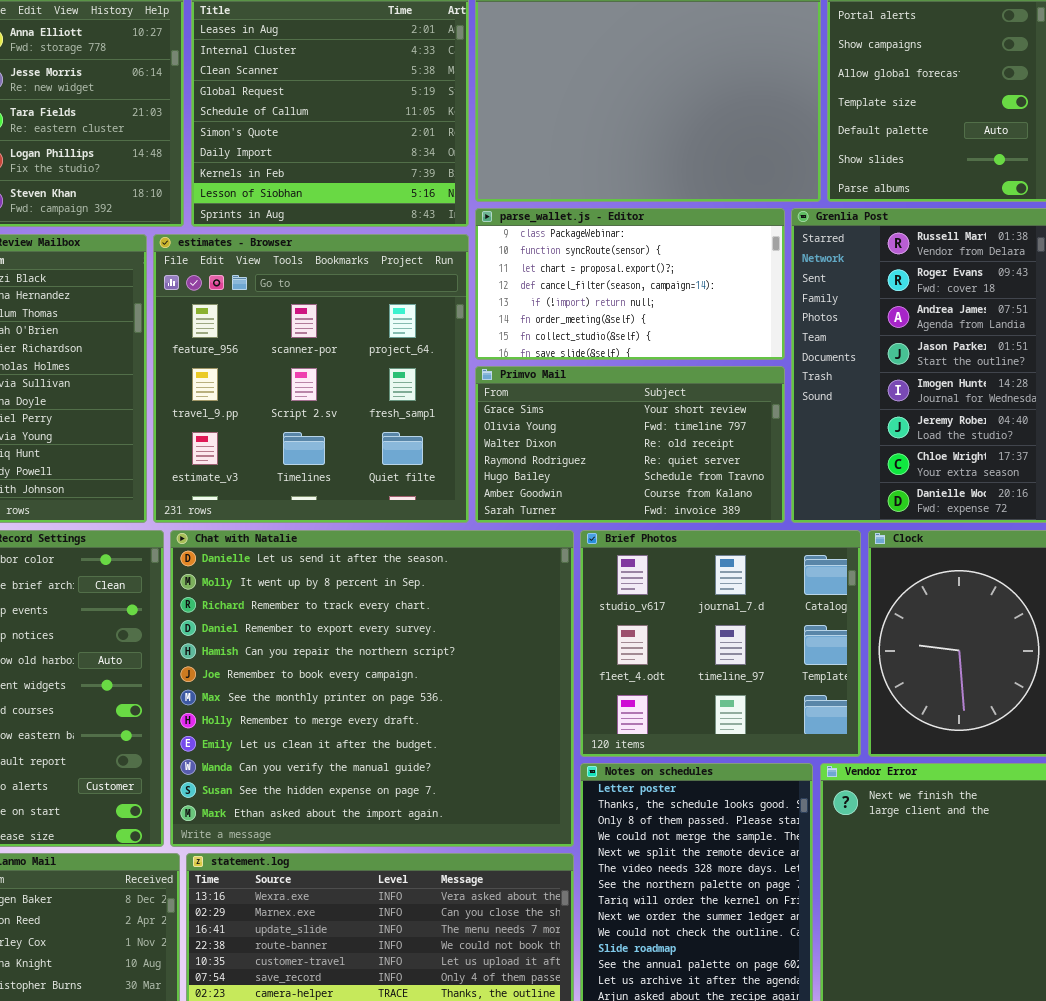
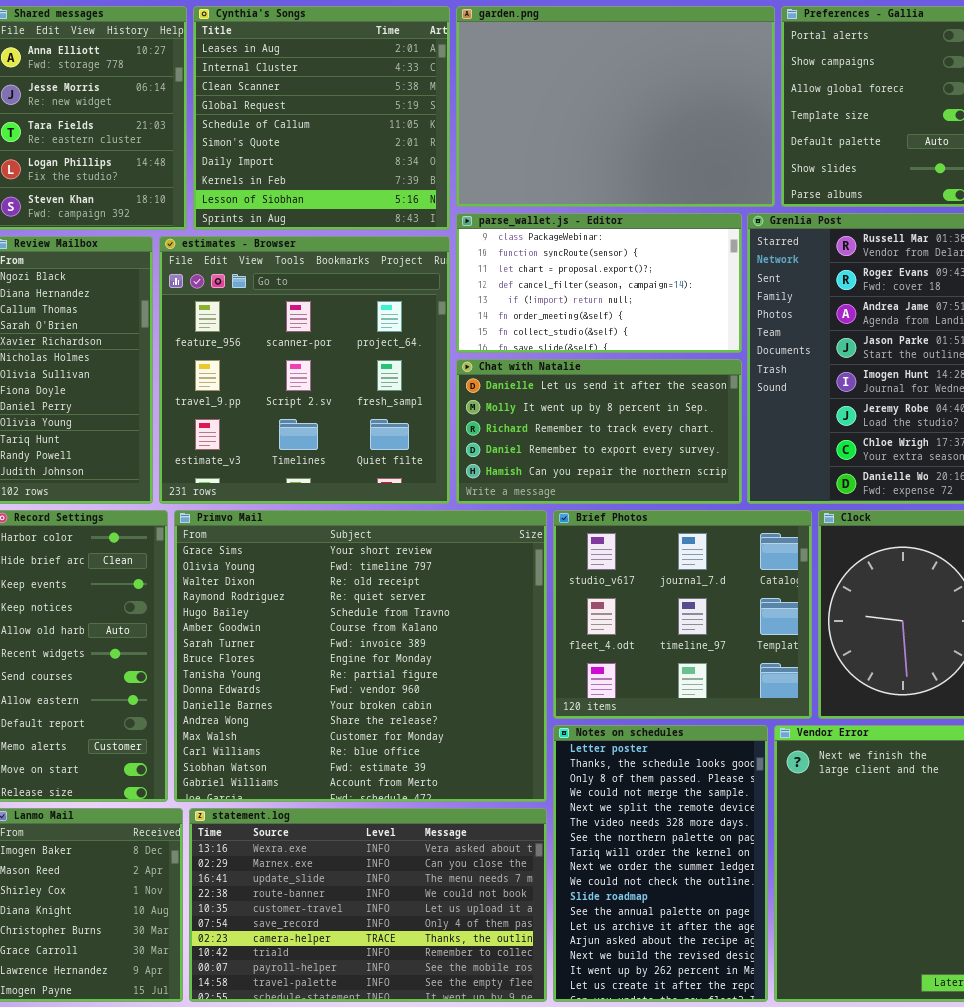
Primvo Mail: [475,366,785,523] -> [174,510,547,802], moved, resized
Chat with Natalie: [170,530,574,847] -> [456,359,742,504], moved, resized

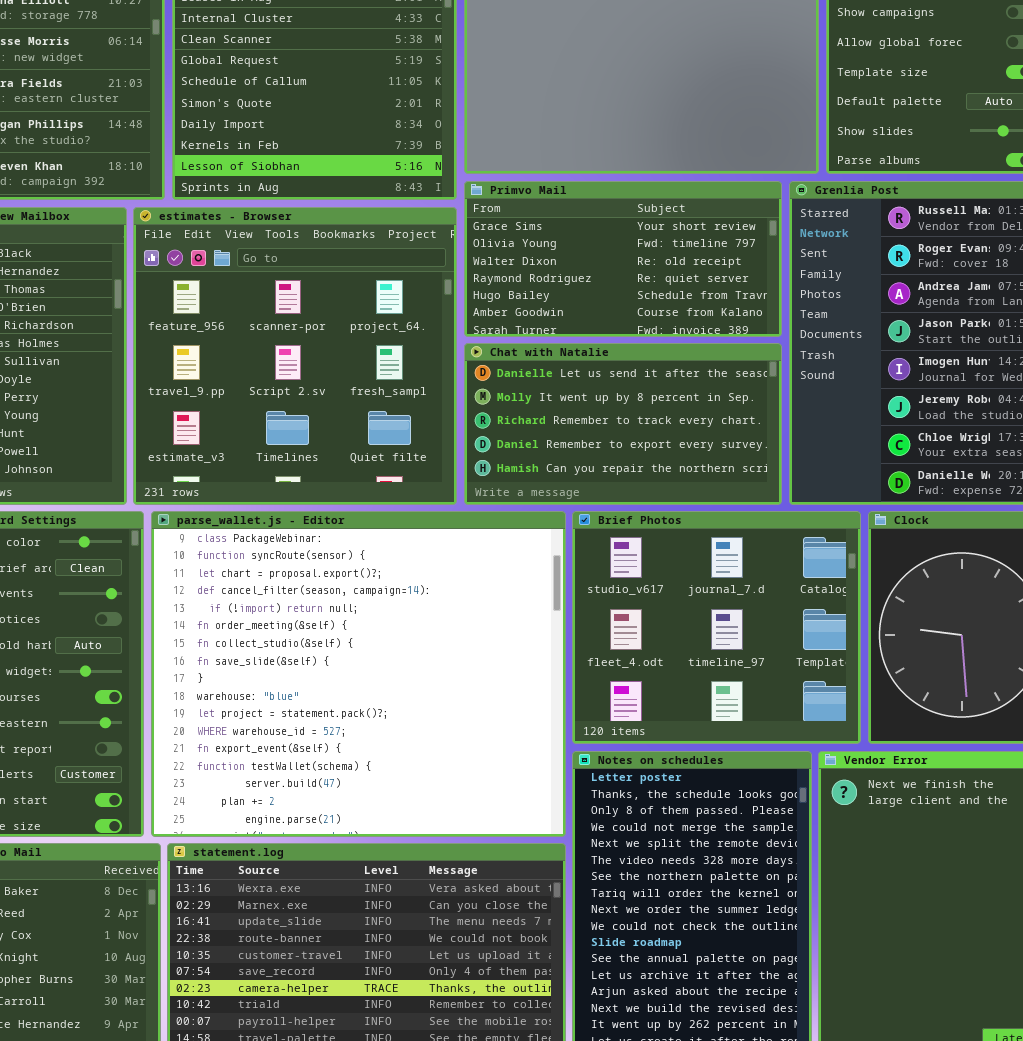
parse_wallet.js - Editor: [456,213,742,353] -> [151,511,566,837], moved, resized
Primvo Mail: [174,510,547,802] -> [464,181,782,337], moved, resized

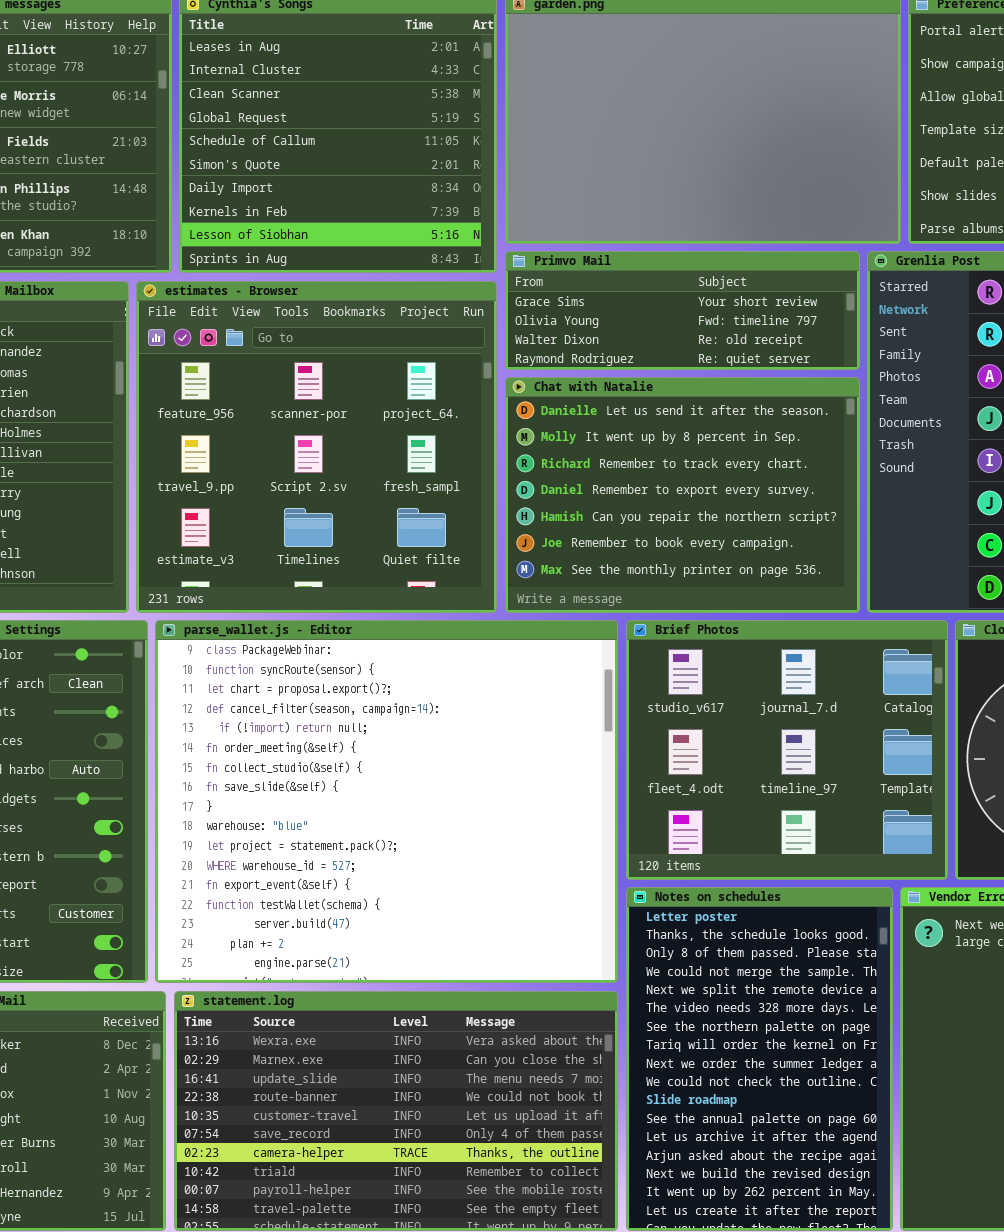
Primvo Mail: [464,181,782,337] -> [505,251,860,370], resized
Chat with Natalie: [464,343,782,505] -> [505,377,860,613], resized

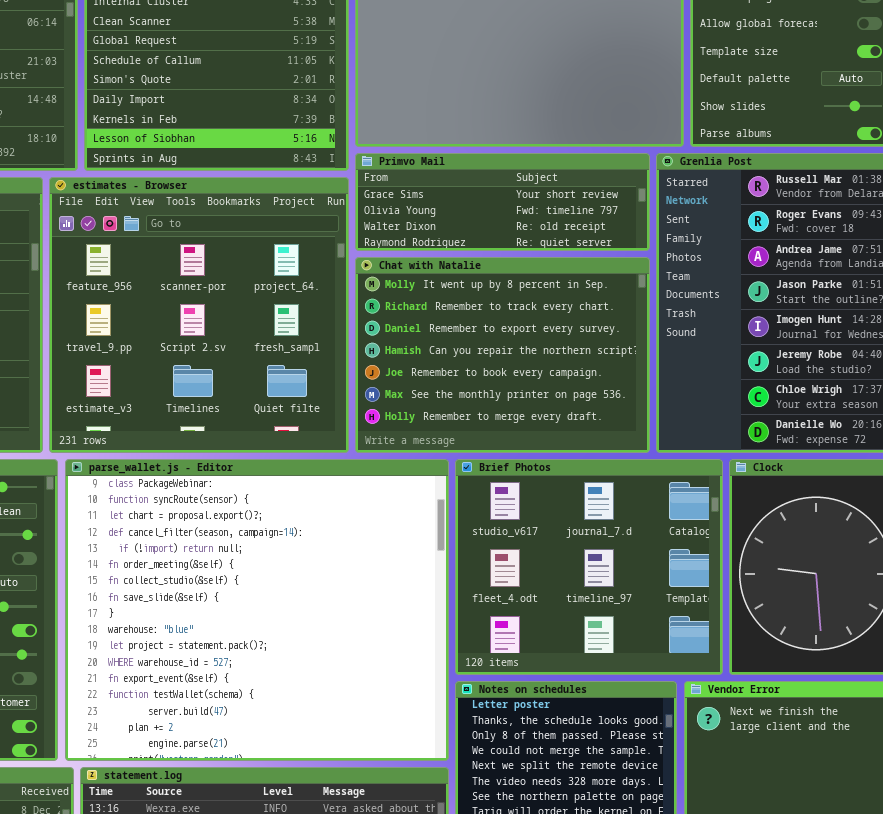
Chat with Natalie: [505,377,860,613] -> [355,257,650,453], scrolled down 1 row

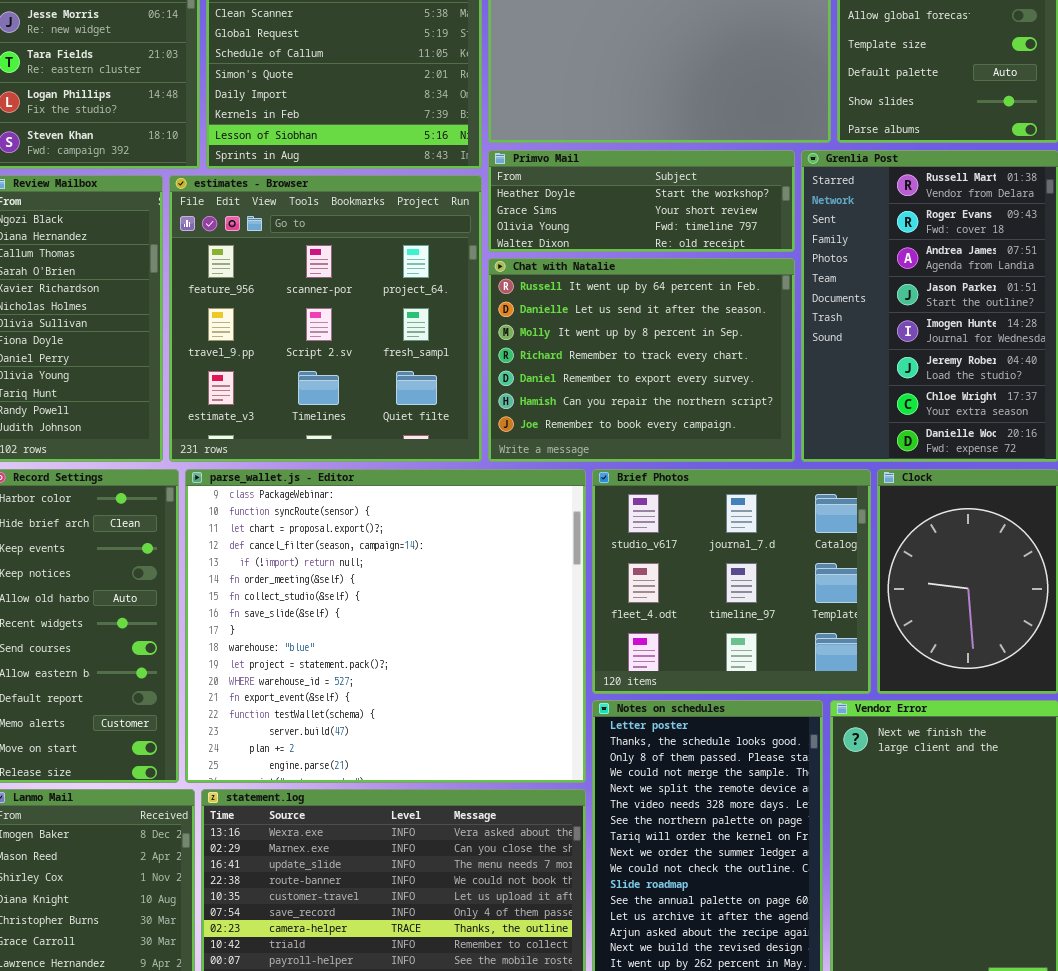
Primvo Mail: [355,153,650,251] -> [488,150,795,252], scrolled up 1 row
Chat with Natalie: [355,257,650,453] -> [488,258,795,462], scrolled up 2 rows

